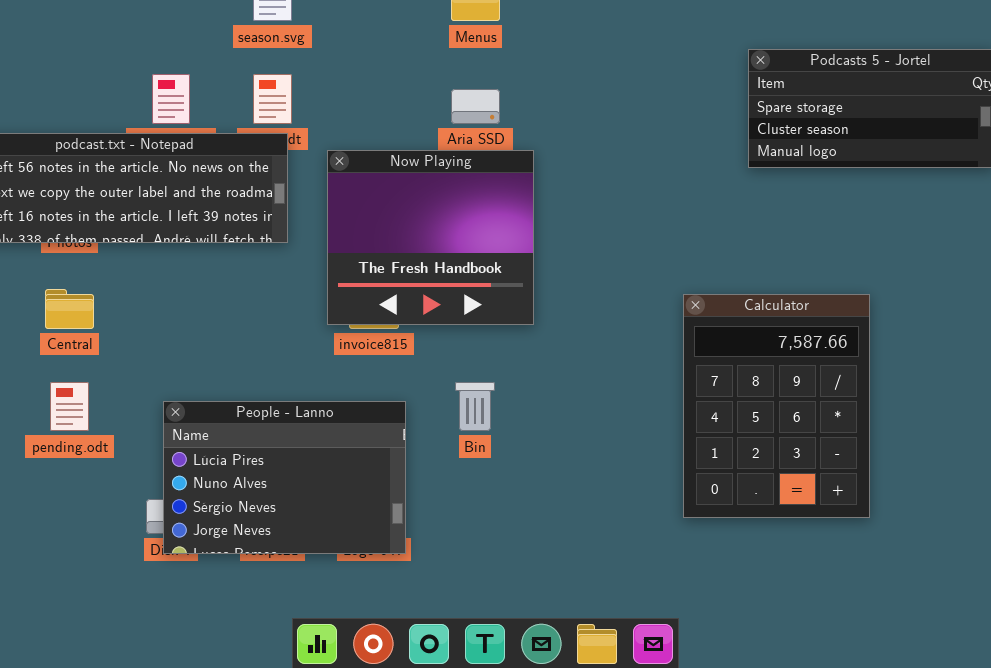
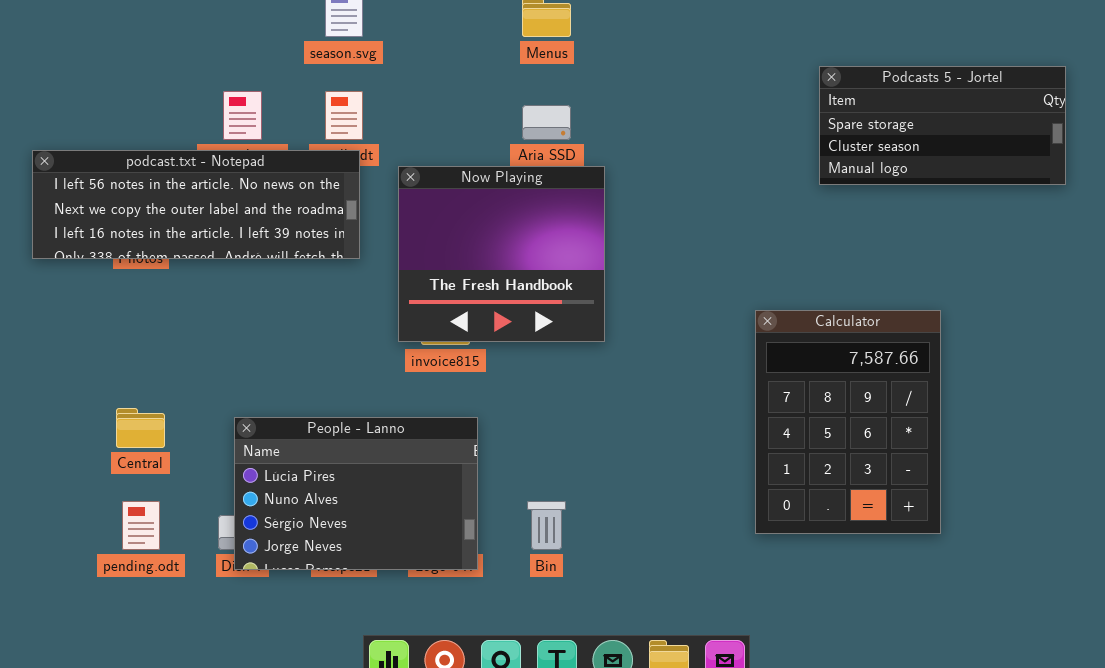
Central: [45,289,94,329] -> [116,408,165,448], moved
pending.odt: [50,382,89,431] -> [122,501,160,550], moved
Bin: [455,382,495,431] -> [527,501,566,550], moved

